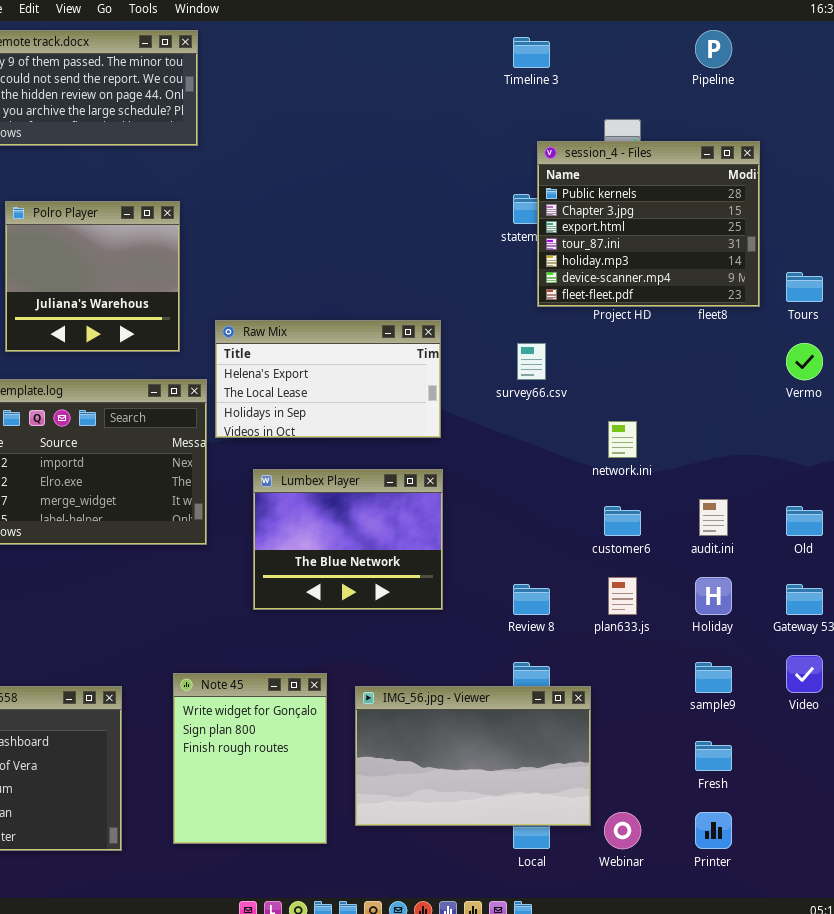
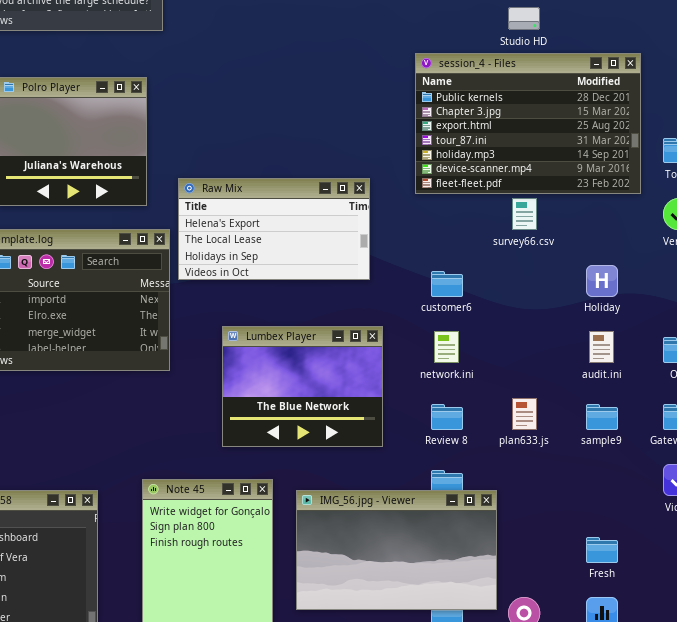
session_4 - Files: [537,141,760,307] -> [415,53,641,194], moved, resized
survey66.csv: [517,343,546,380] -> [512,198,537,230], moved
network.ini: [608,421,637,458] -> [434,331,459,363], moved
Lumbex Player: [253,469,443,610] -> [222,326,383,447], moved
customer6: [604,506,641,536] -> [431,271,463,297], moved
Holiday: [695,577,732,615] -> [586,265,618,297], moved
sample9: [695,662,732,693] -> [586,404,618,430], moved

